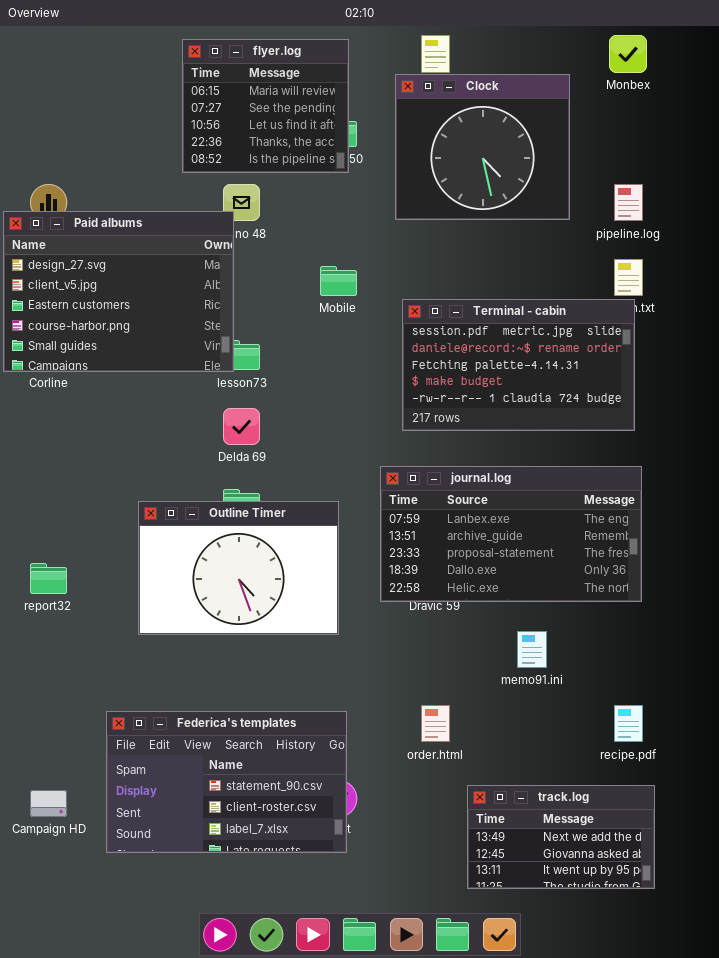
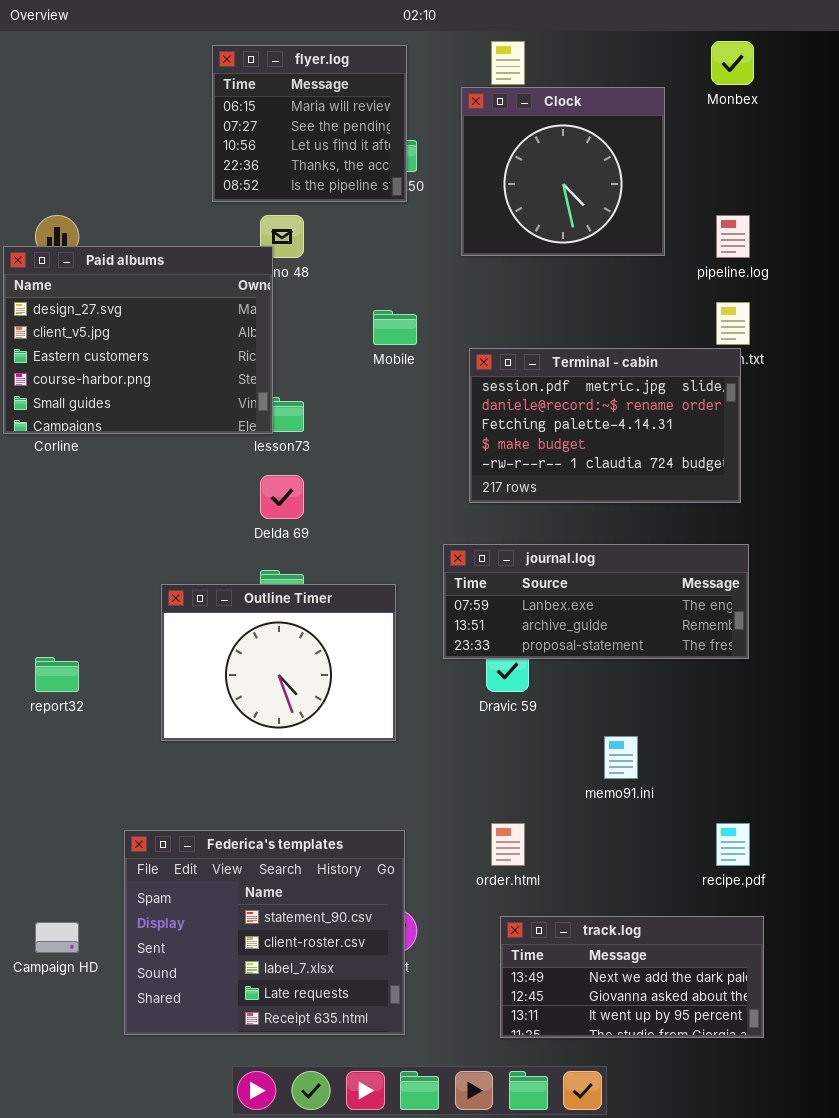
journal.log: [380,466,642,602] -> [443,544,749,659], resized
Federica's templates: [106,711,347,853] -> [124,830,405,1035], resized
track.log: [467,785,655,889] -> [500,916,764,1038], resized

